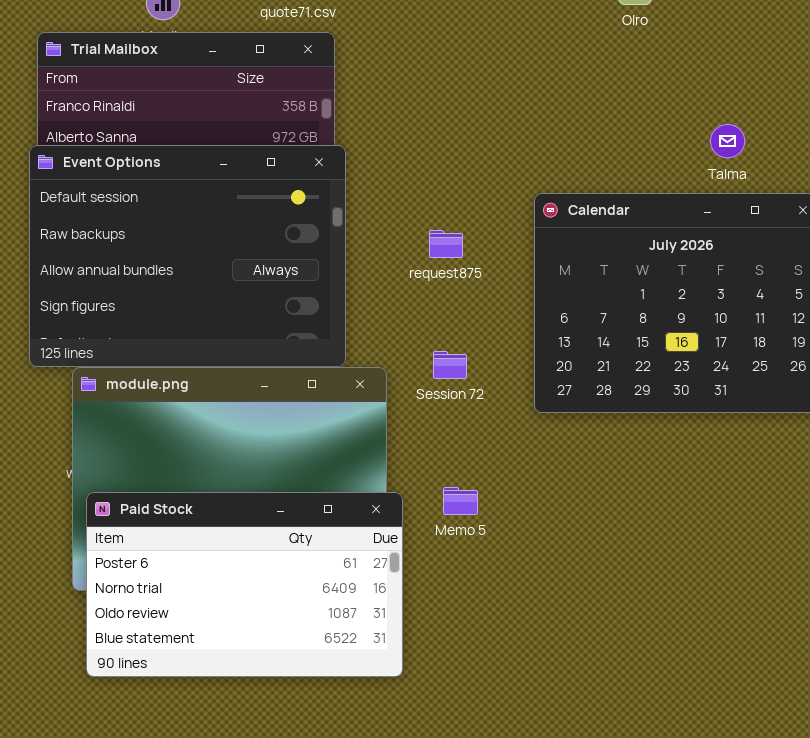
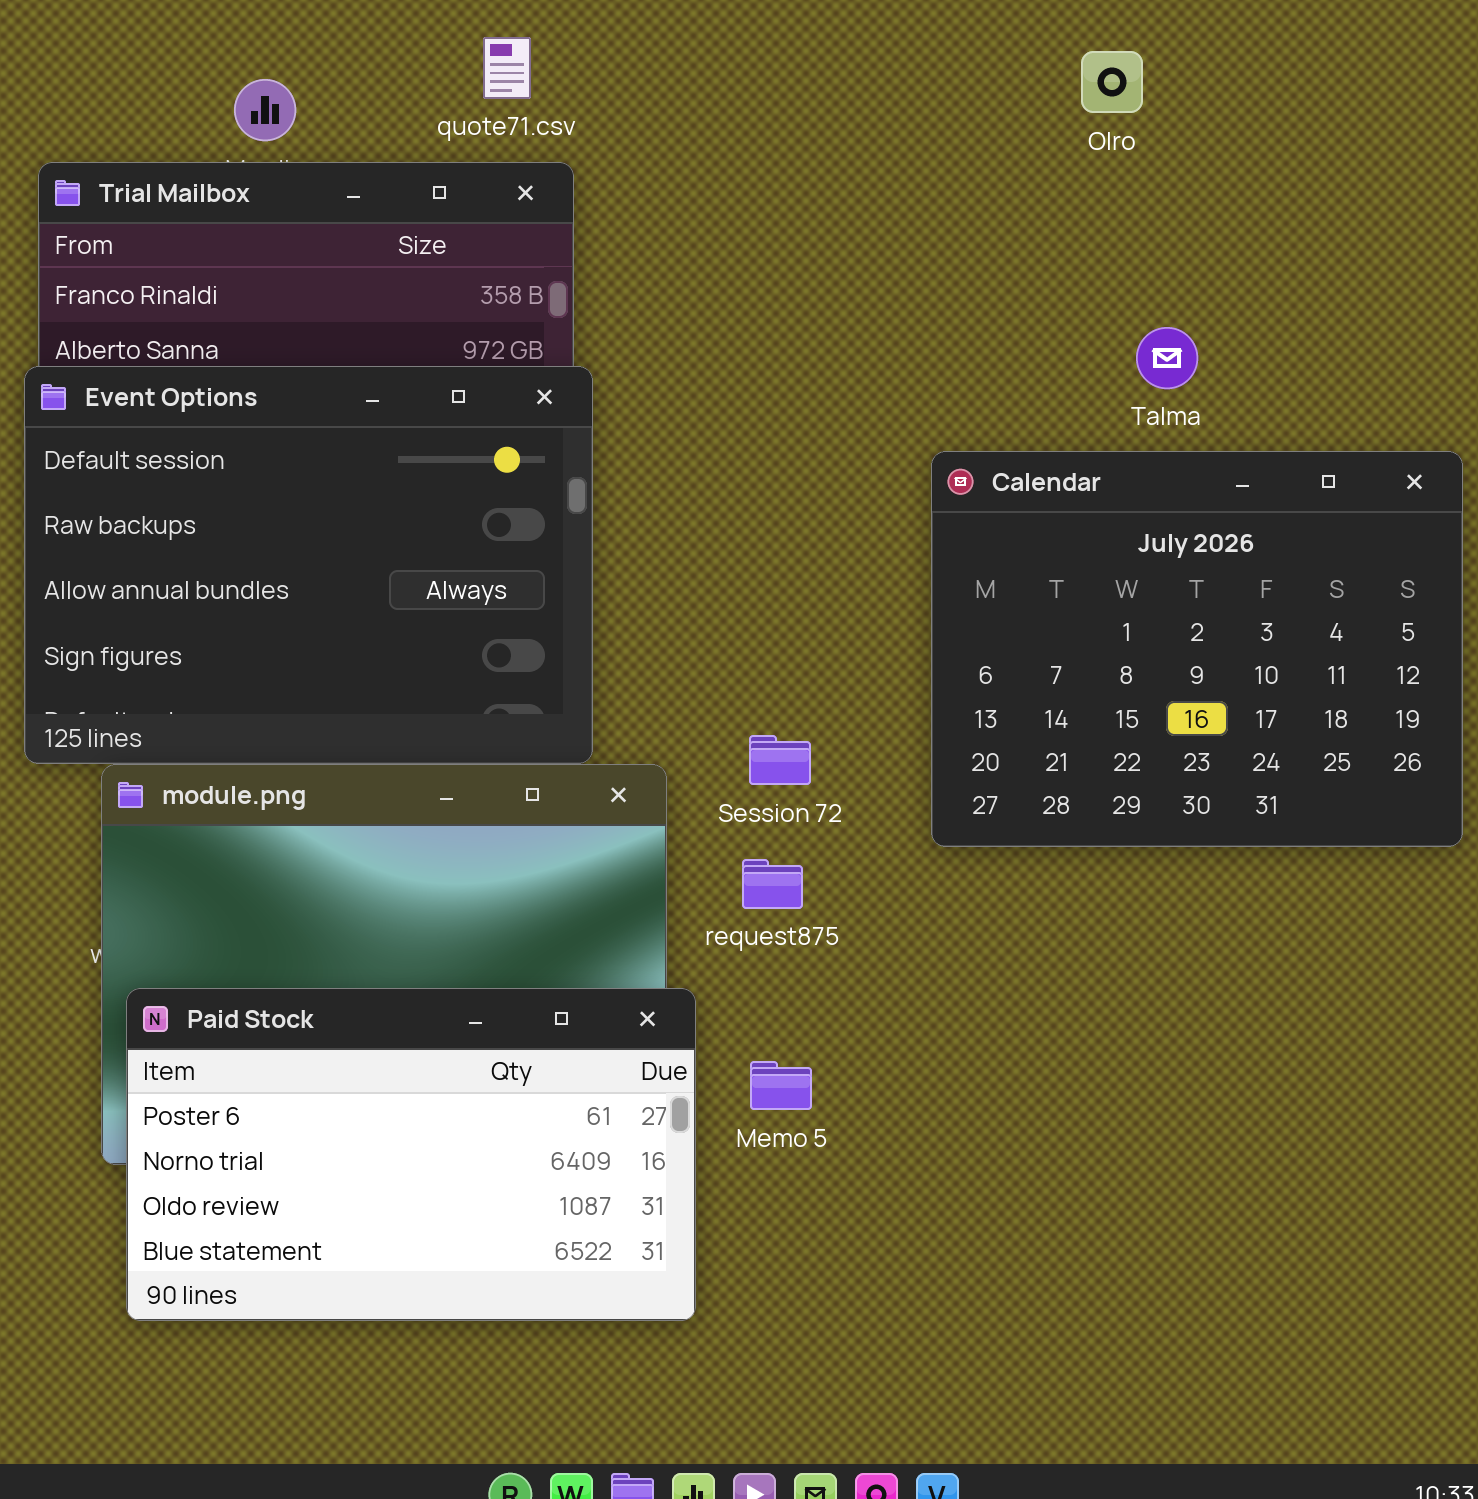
Talma: [710,124,745,158] -> [1136,327,1198,389], moved
request875: [429,230,463,258] -> [742,859,803,909], moved
Memo 5: [443,487,478,515] -> [750,1061,812,1110], moved

